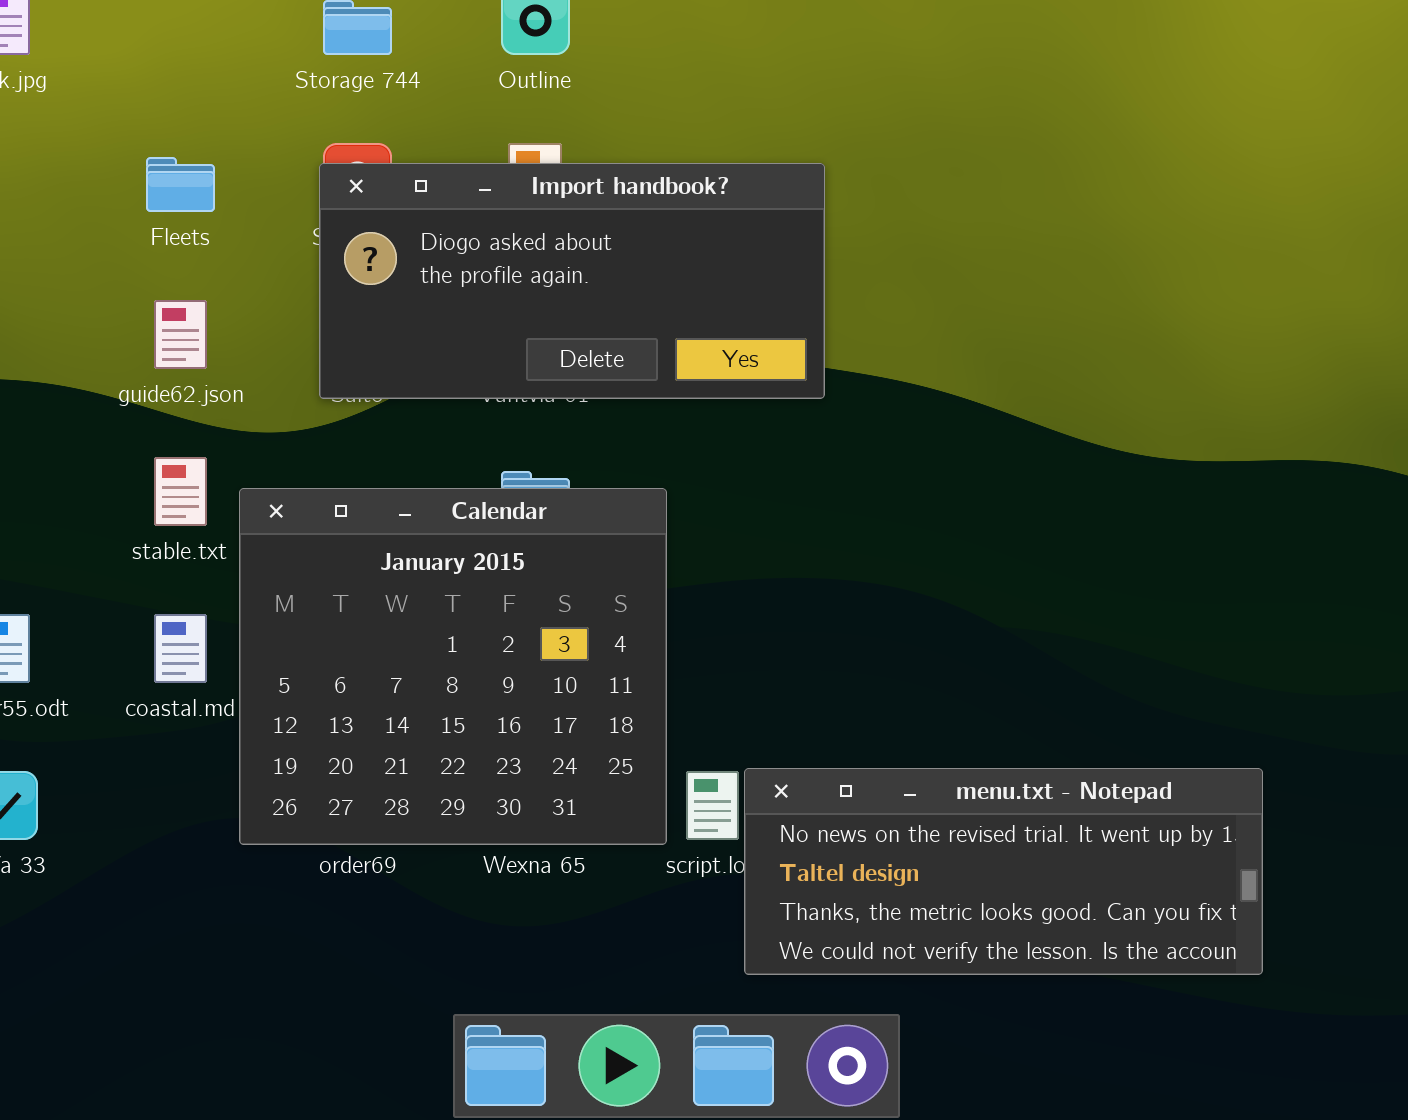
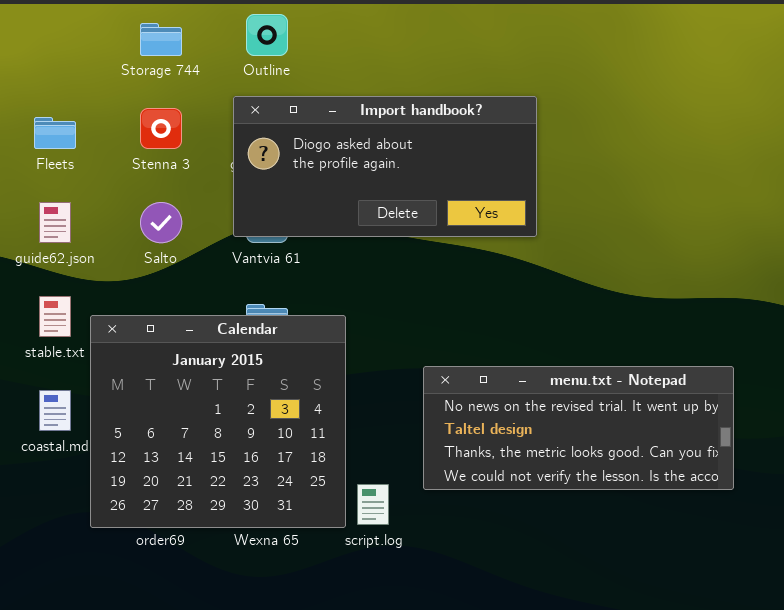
Import handbook?: [319,163,825,399] -> [233,96,537,237], moved
menu.txt - Notepad: [744,768,1263,975] -> [423,366,734,490], moved

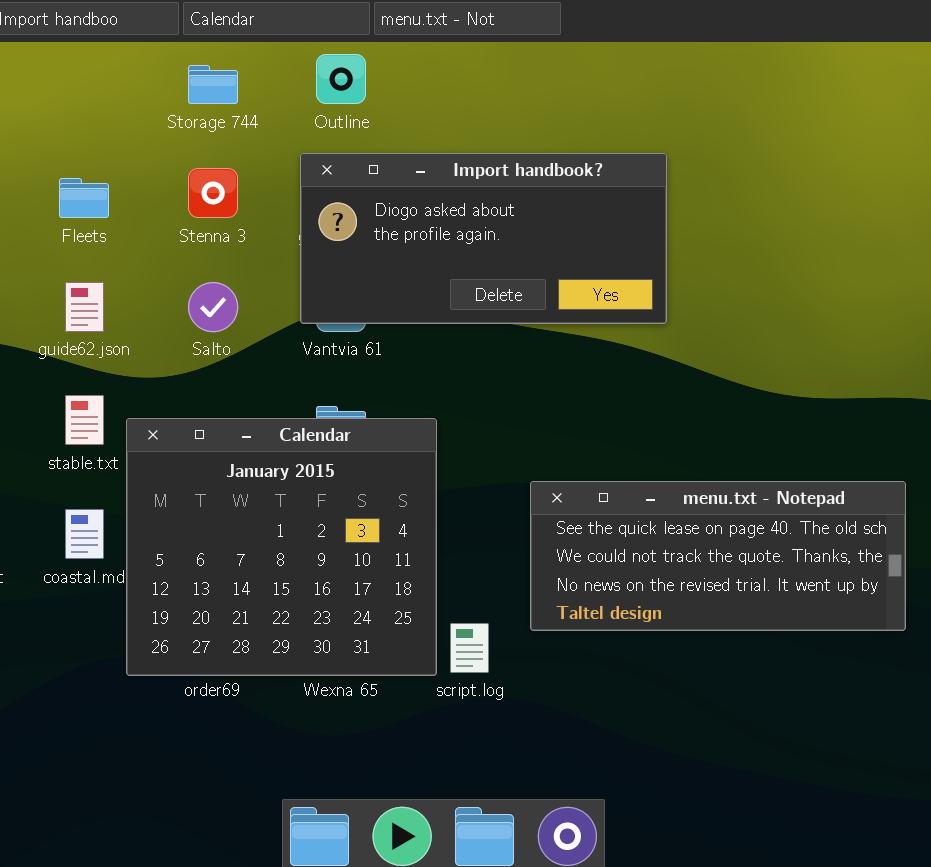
menu.txt - Notepad: [423,366,734,490] -> [530,481,906,631], scrolled up 2 rows

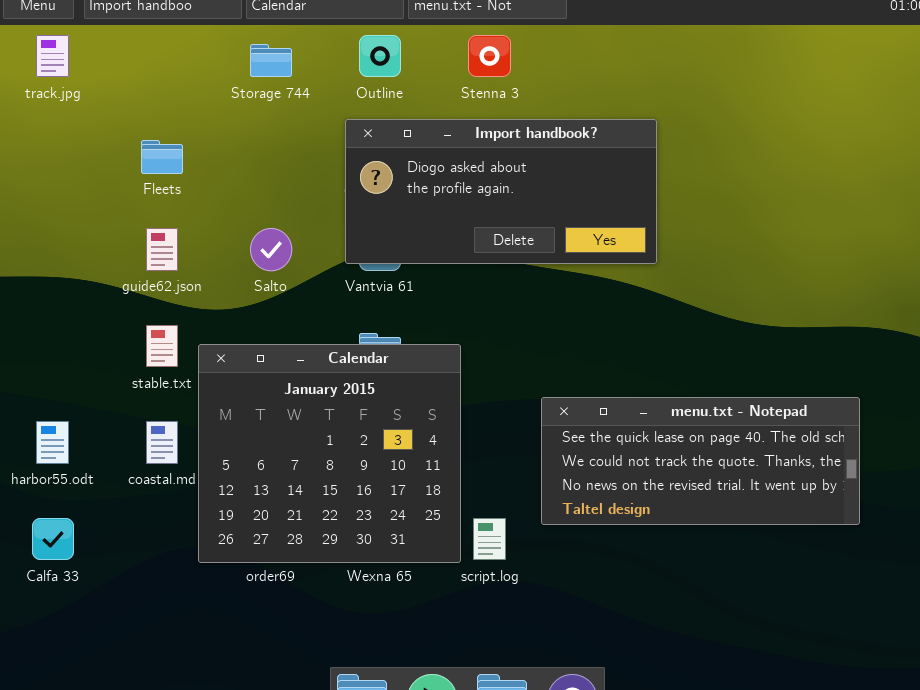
Stenna 3: [188,168,238,218] -> [468,35,511,77], moved

